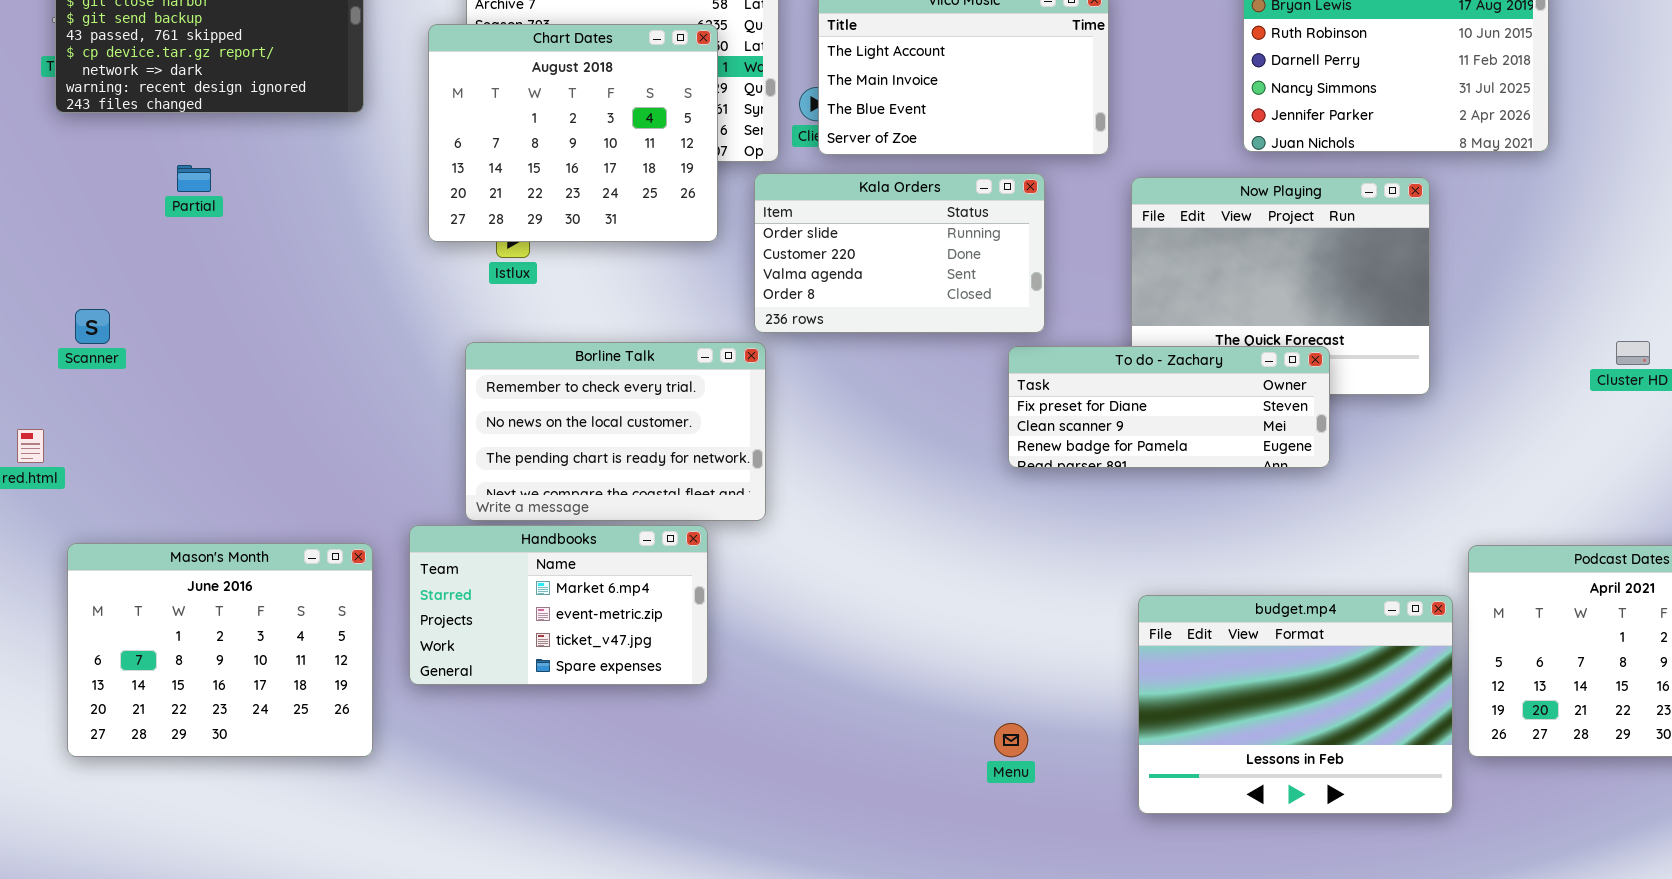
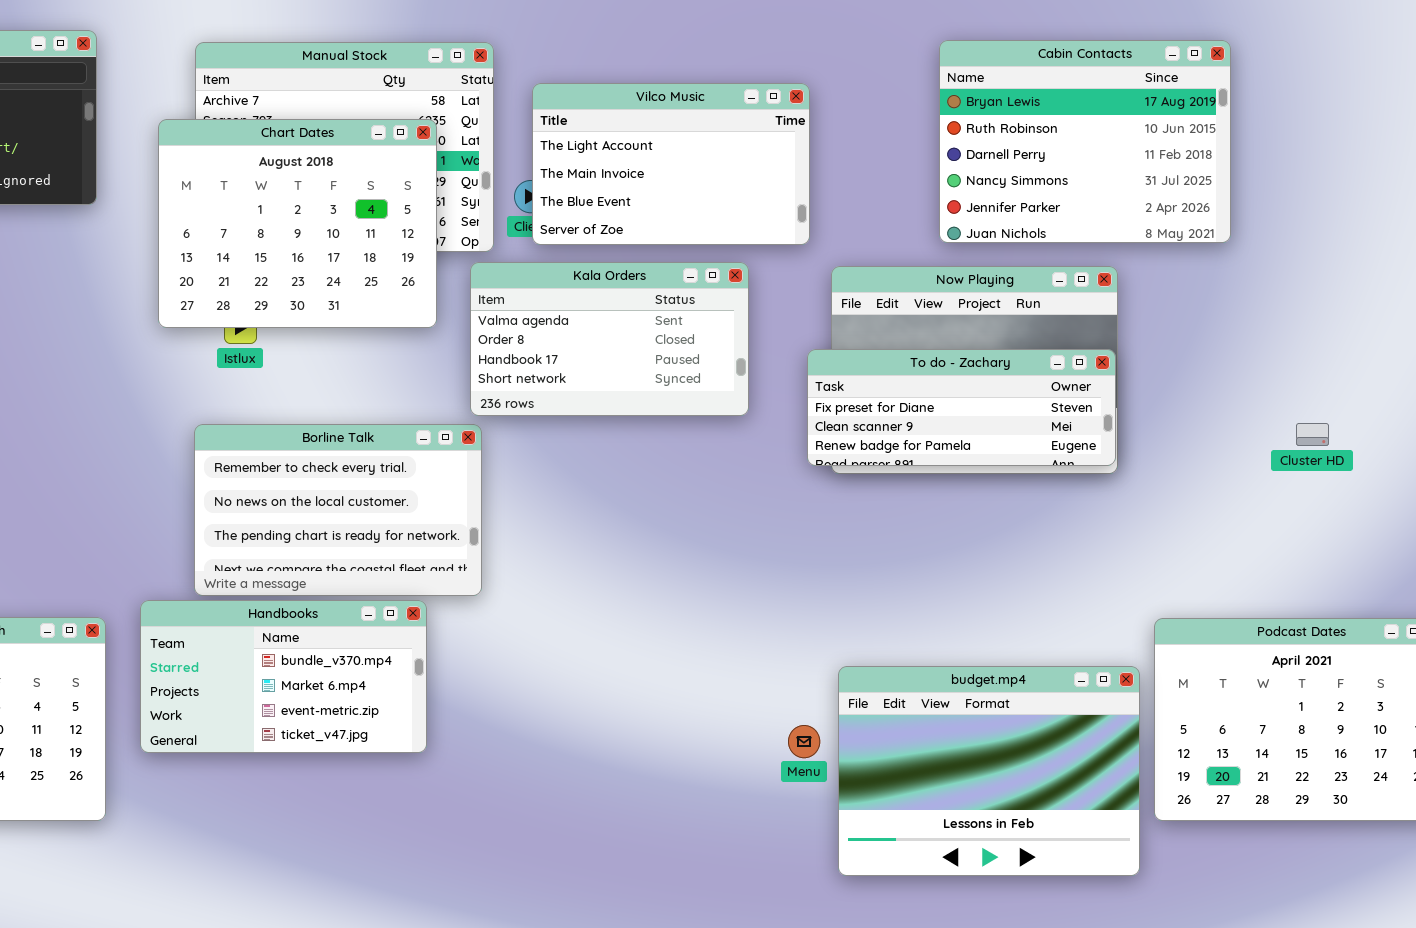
Kala Orders: [754,173,1045,333] -> [470,262,749,416], scrolled down 2 rows
To do - Zachary: [1008,346,1330,468] -> [807,349,1116,466], moved
Handbooks: [409,525,708,685] -> [140,600,427,753], scrolled up 1 row
Menu: [994,723,1028,757] -> [788,725,820,758], moved

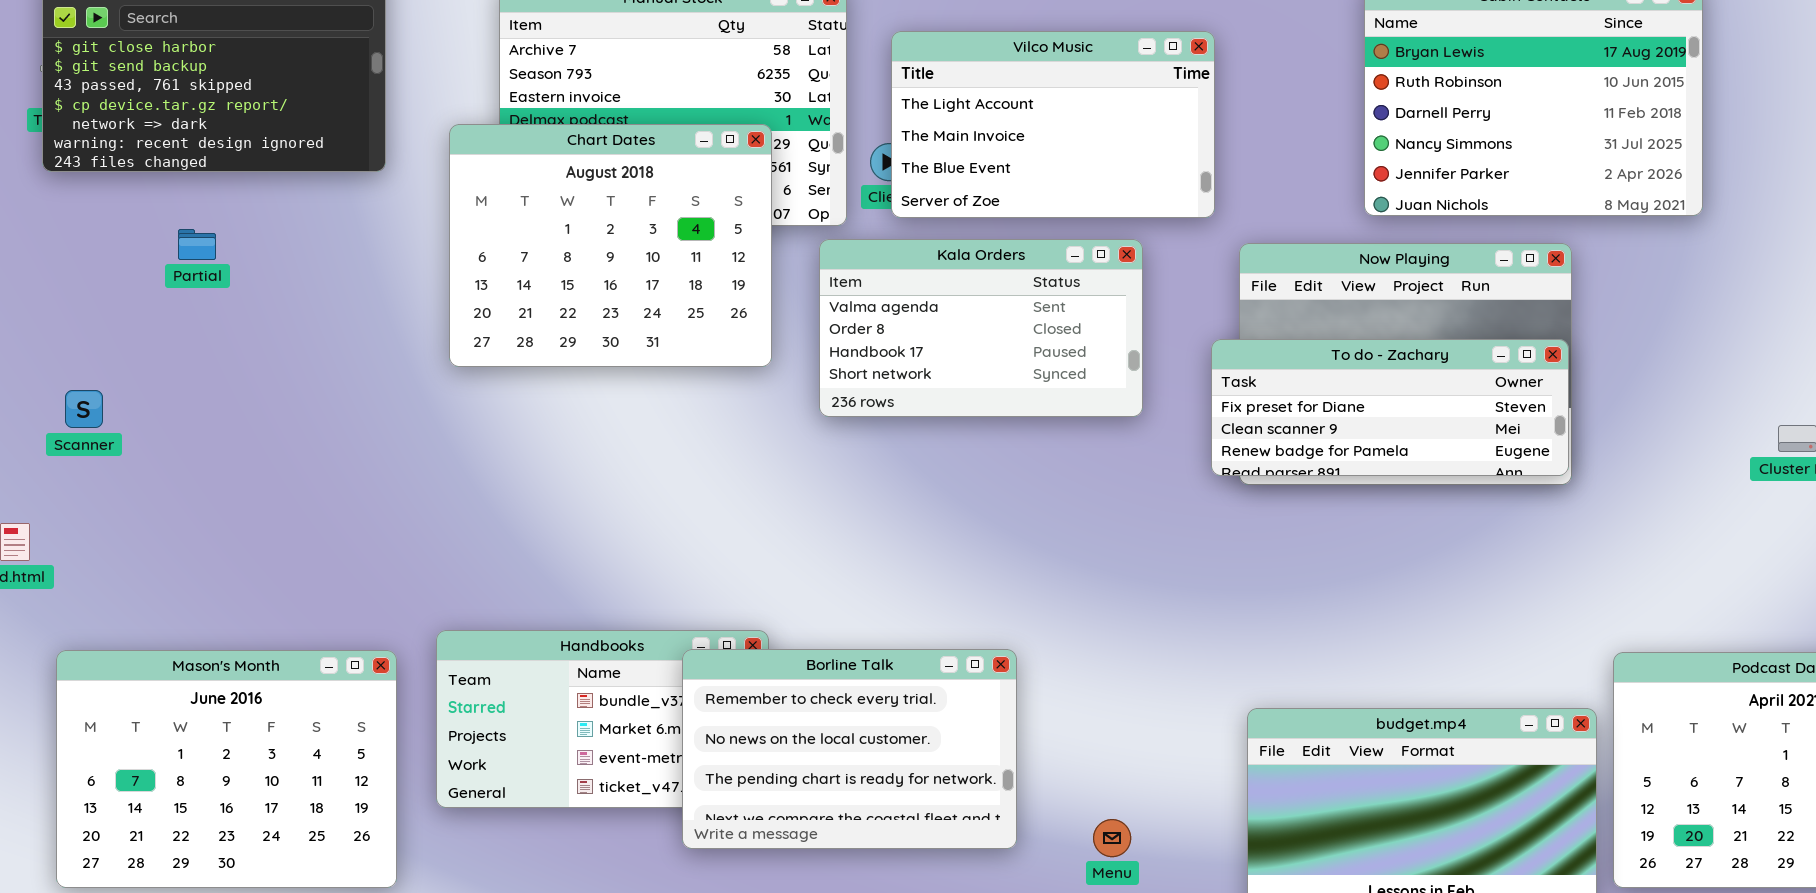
Chart Dates: [158,119,437,328] -> [449,124,772,367], moved
Borline Talk: [194,424,482,596] -> [682,649,1017,849], moved
Menu: [788,725,820,758] -> [1093,819,1131,857], moved

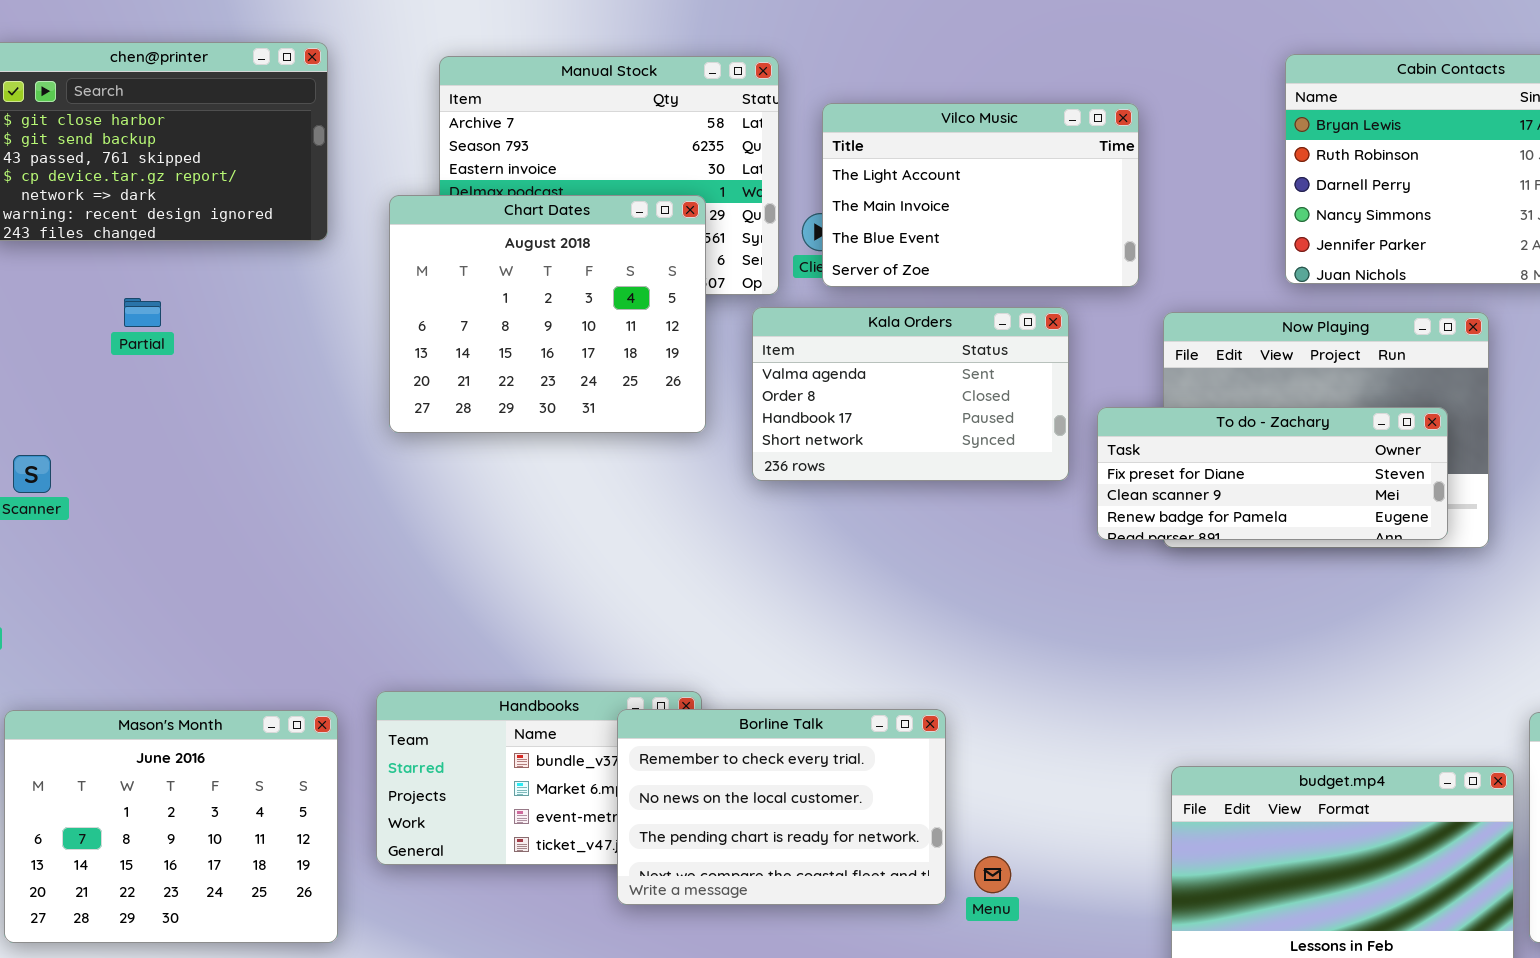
To do - Zachary: [1211,339,1569,476] -> [1097,407,1448,540], moved
Menu: [1093,819,1131,857] -> [974,856,1011,893], moved

